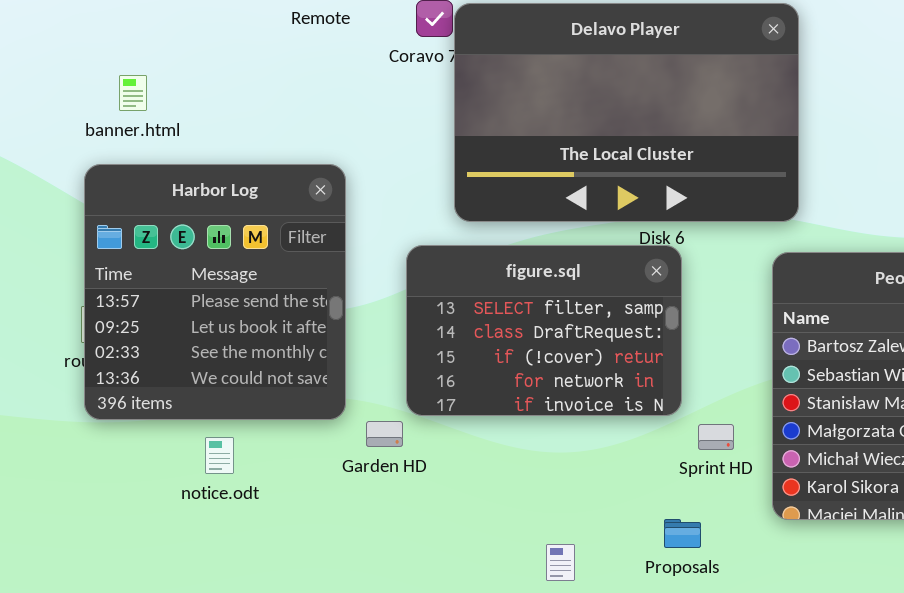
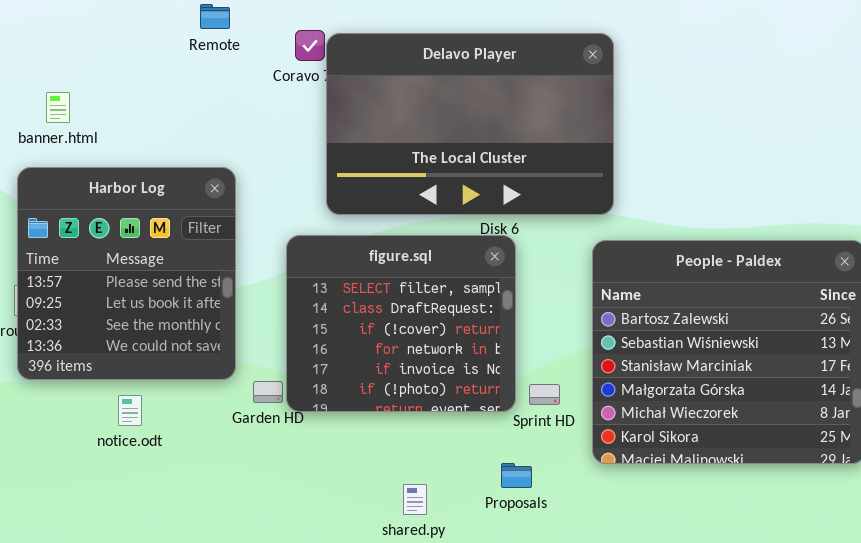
figure.sql: [406,245,682,416] -> [286,235,516,412], resized

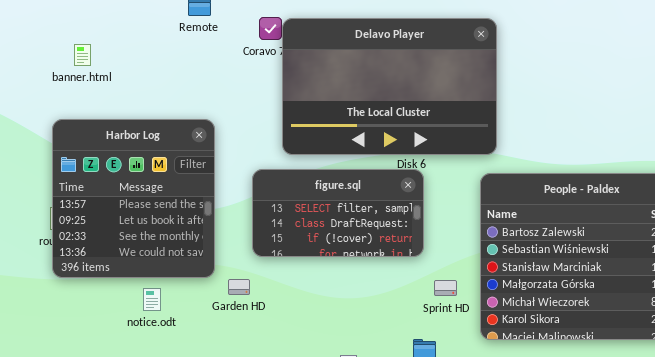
banner.html: [46,92,70,123] -> [74,44,91,66], moved
figure.sql: [286,235,516,412] -> [252,169,424,257], resized
notice.odt: [118,395,142,426] -> [143,288,161,311], moved

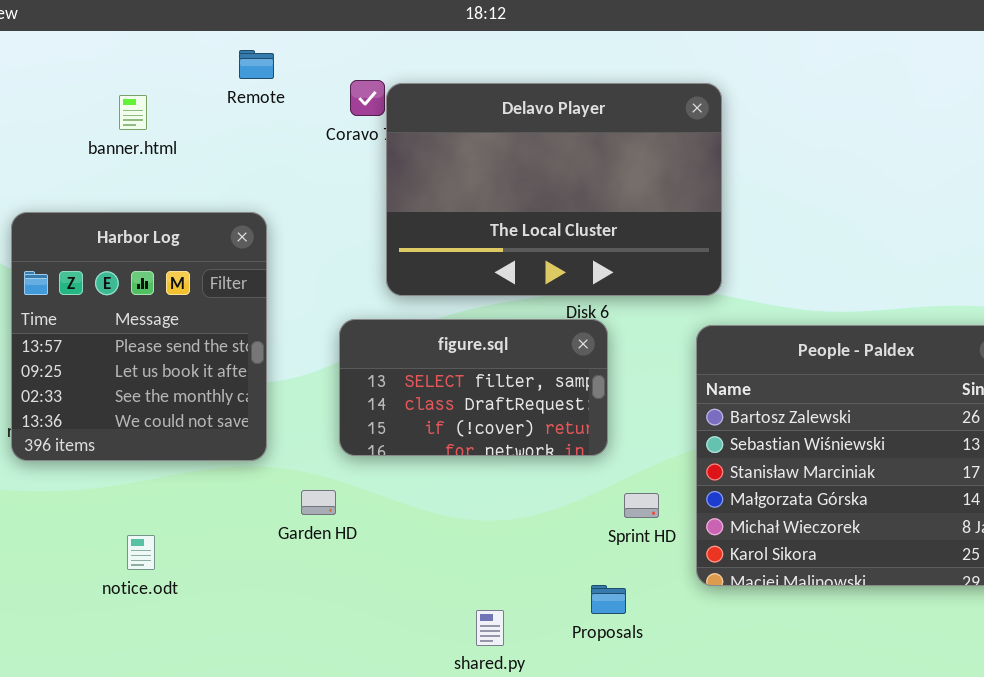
banner.html: [74,44,91,66] -> [119,95,147,130], moved
Harbor Log: [52,119,215,278] -> [11,212,267,461], moved
notice.odt: [143,288,161,311] -> [127,535,155,570], moved

